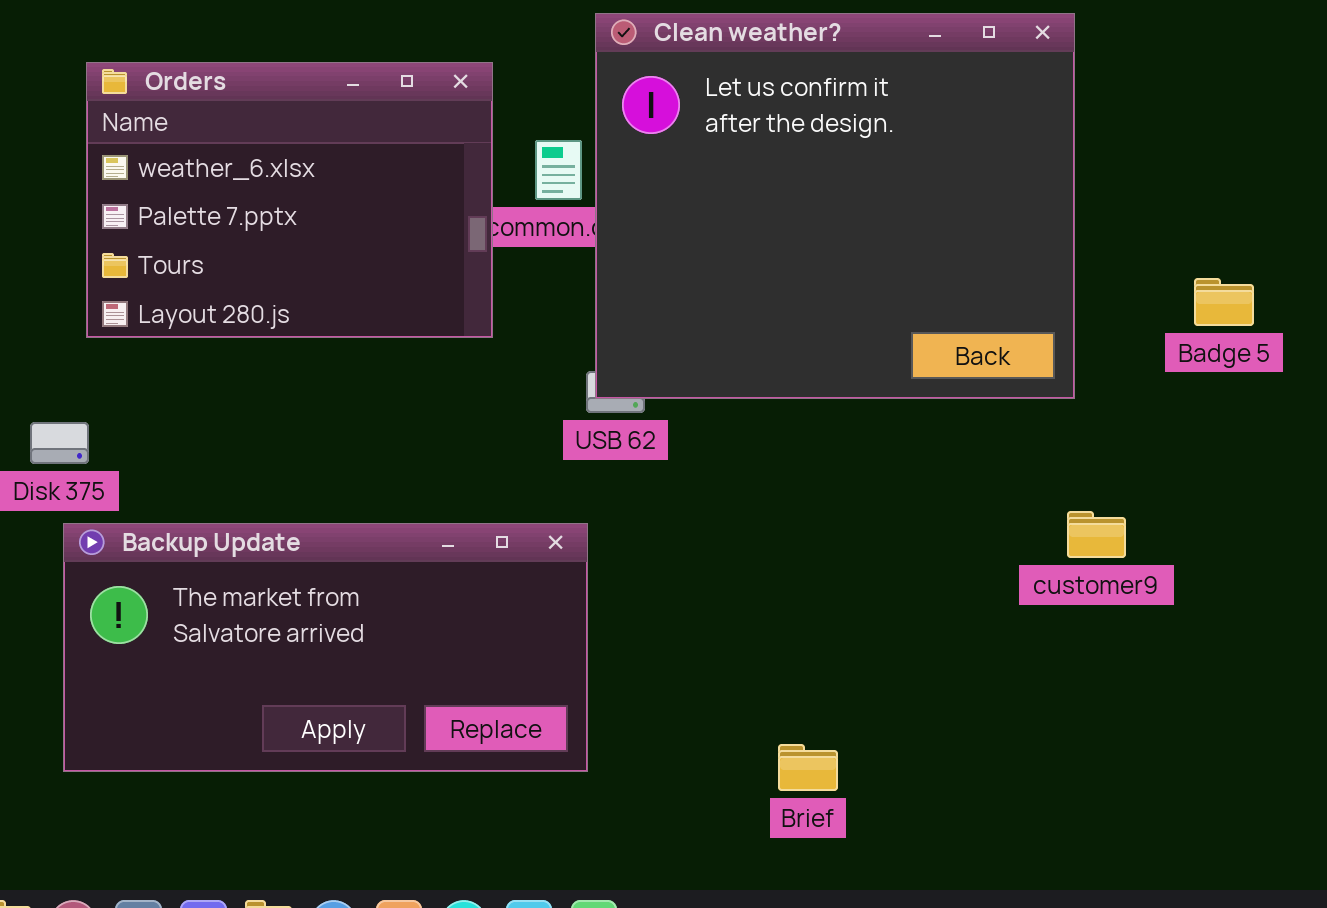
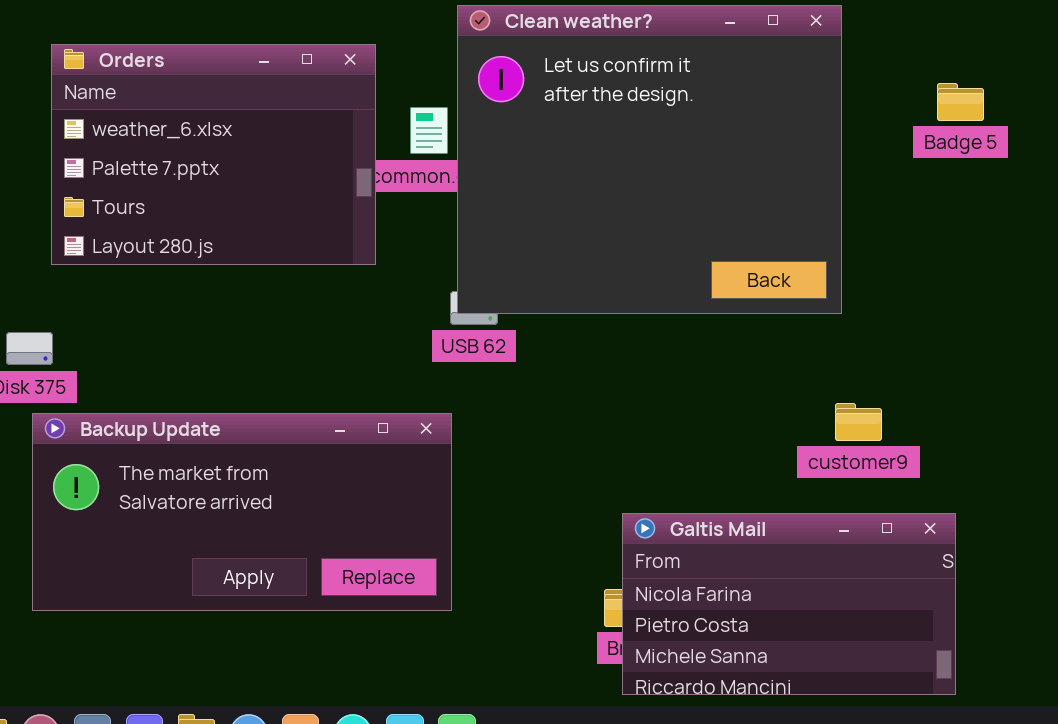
Badge 5: [1194,278,1254,326] -> [937,83,984,121], moved
Galtis Mail: none -> [622,513,956,695], opened

